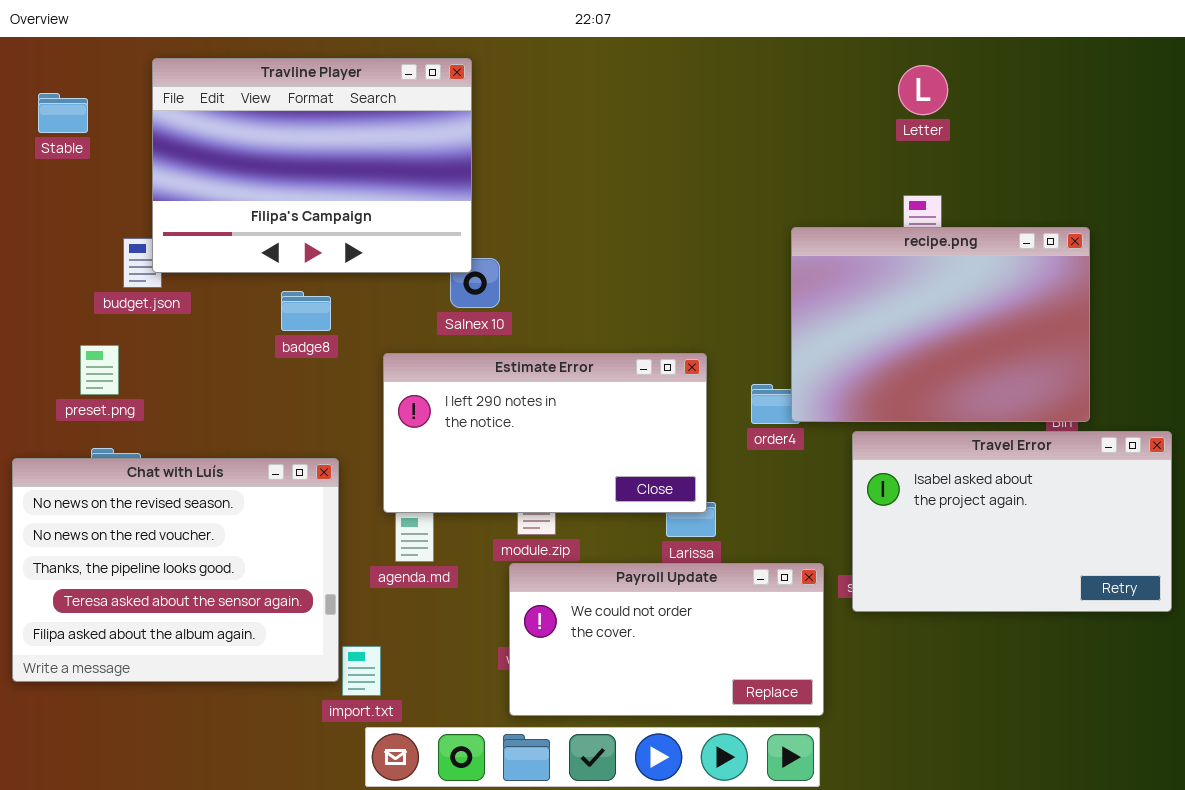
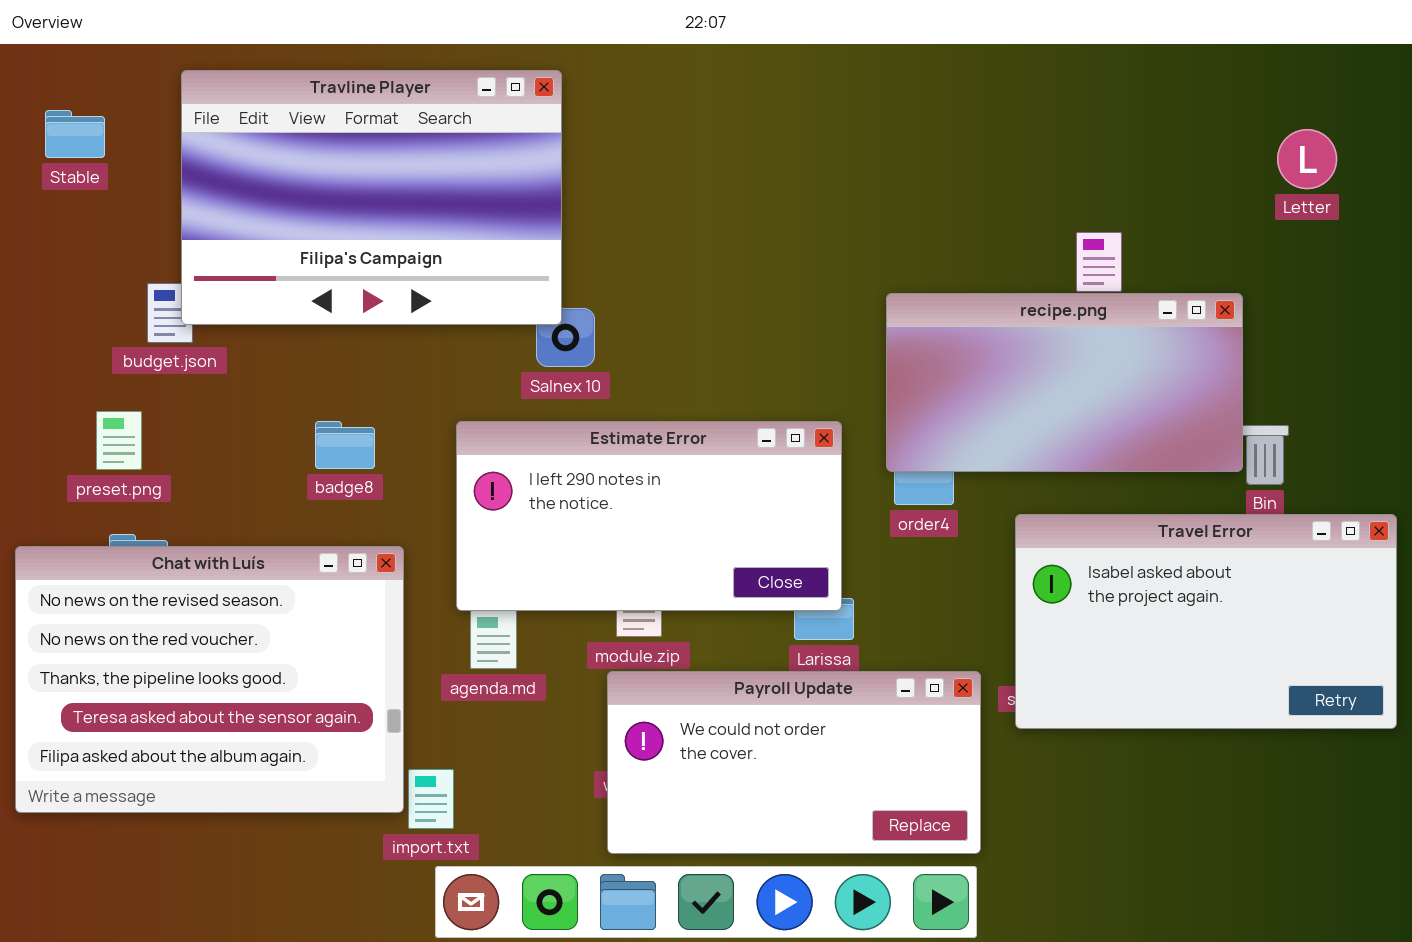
Letter: [898,65,948,115] -> [1277,129,1337,189], moved
recipe.png: [791,227,1090,422] -> [886,293,1243,472], moved, resized
badge8: [281,291,331,331] -> [315,421,375,469], moved

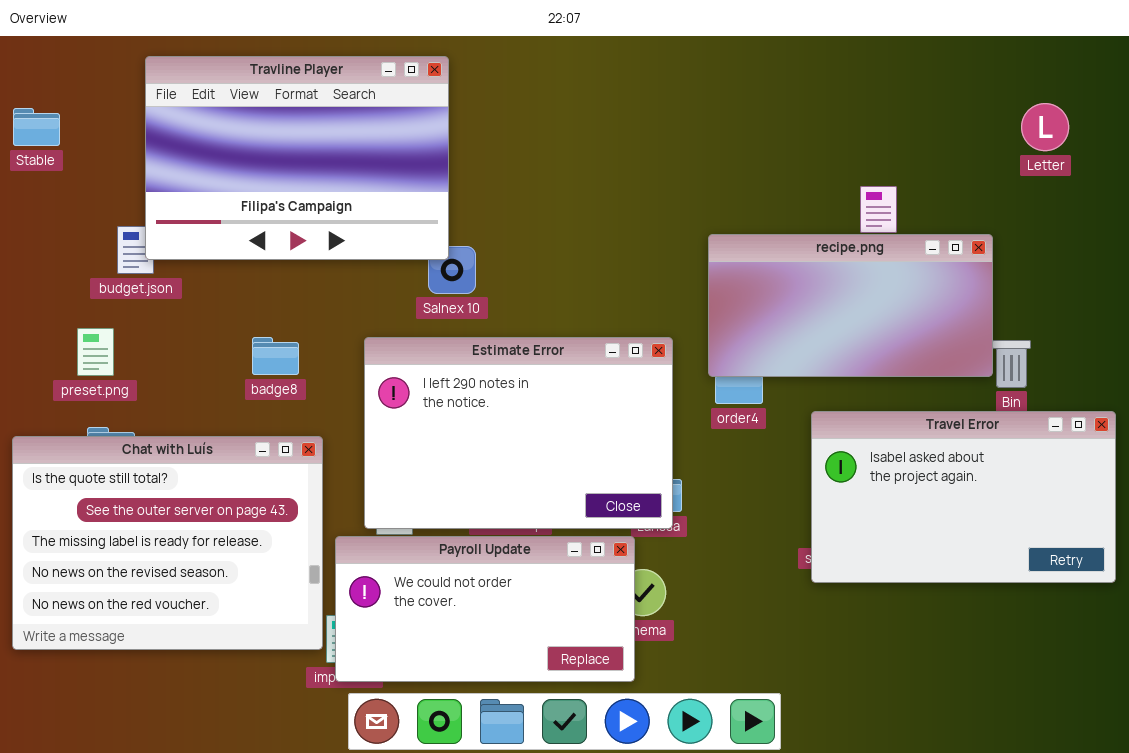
Stable: [45,110,105,158] -> [13,108,60,146], moved
Estimate Error: [456,421,842,611] -> [364,337,673,529], resized
Chat with Luís: [15,546,404,813] -> [12,436,323,650], scrolled up 3 rows
Payroll Update: [607,671,981,854] -> [335,536,635,682], moved

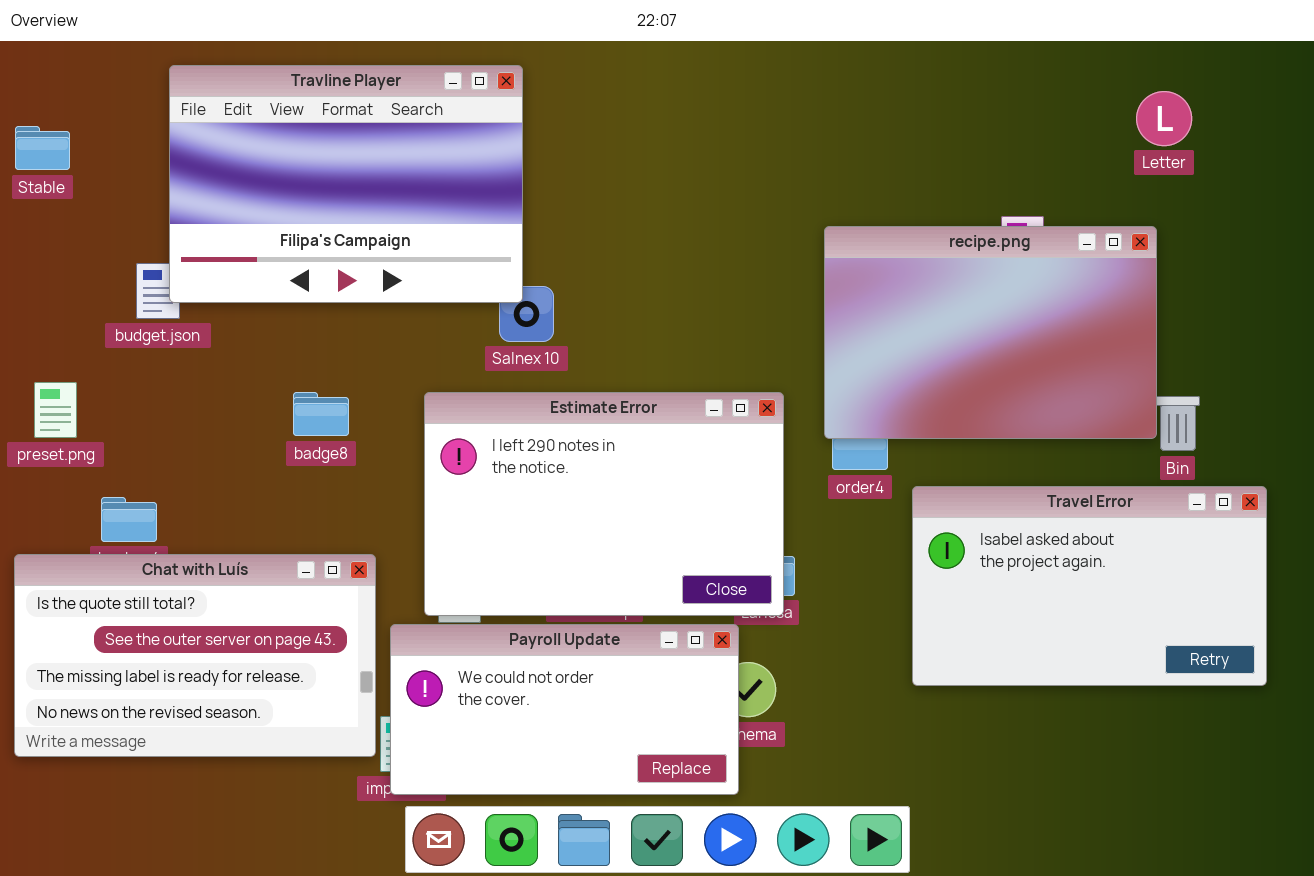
Letter: [1021,103,1069,151] -> [1136,91,1192,146], moved
recipe.png: [708,234,993,377] -> [824,226,1157,439], resized
preset.png: [77,328,114,376] -> [34,382,77,438], moved
Travel Error: [811,411,1116,583] -> [912,486,1267,686], moved
Chat with Luís: [12,436,323,650] -> [14,554,376,757], resized

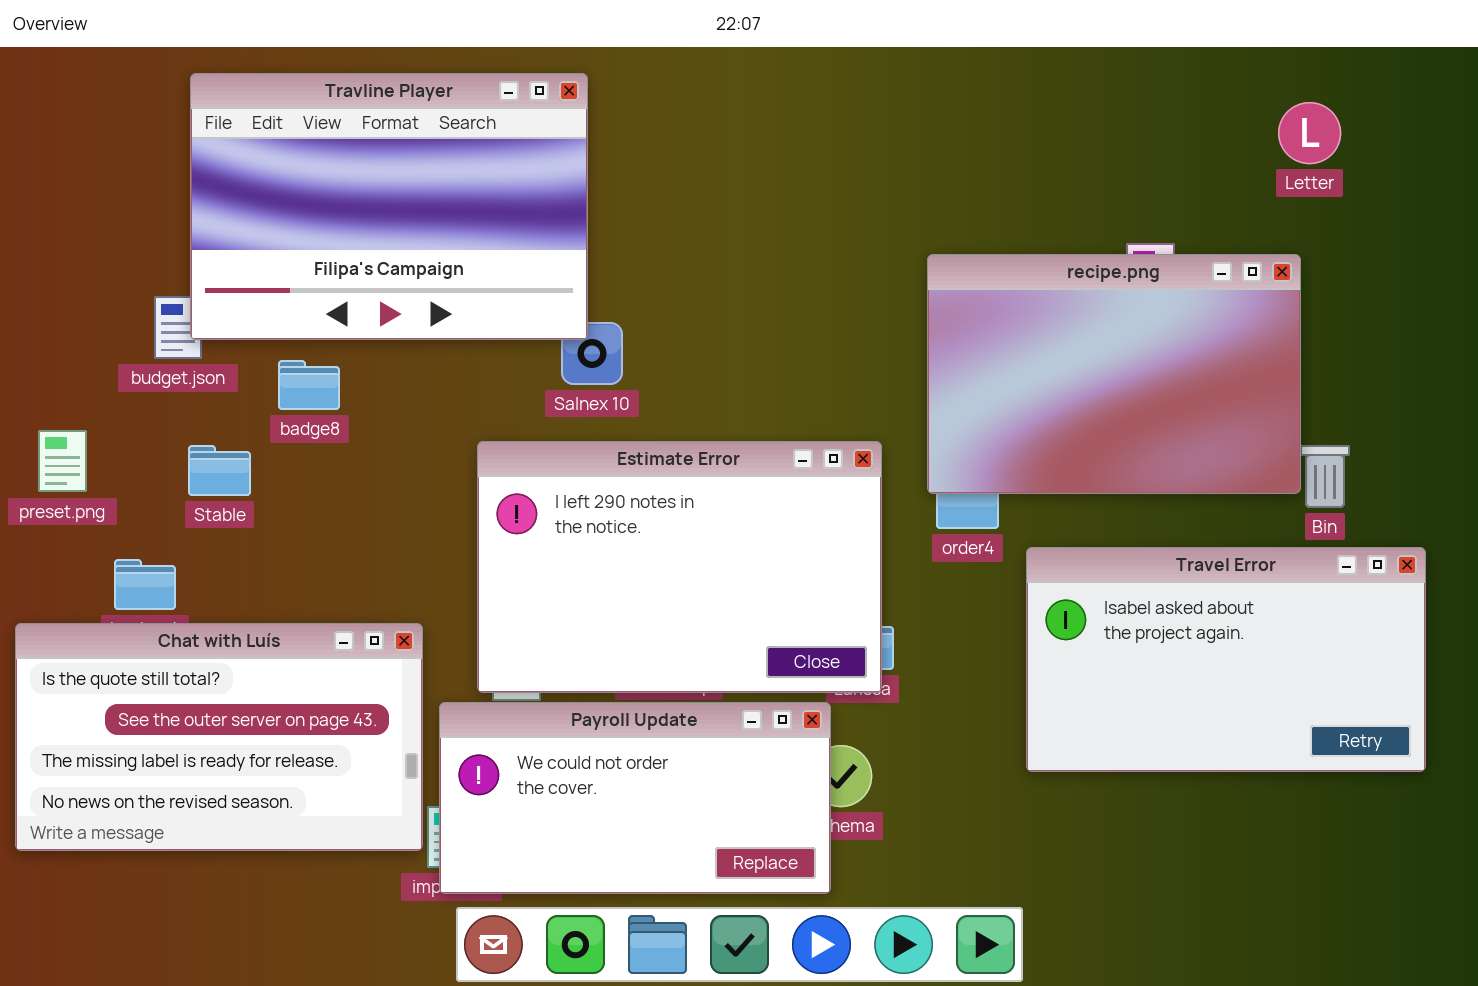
Stable: [15,126,70,170] -> [188,445,251,496], moved
badge8: [293,392,349,436] -> [278,360,340,410], moved

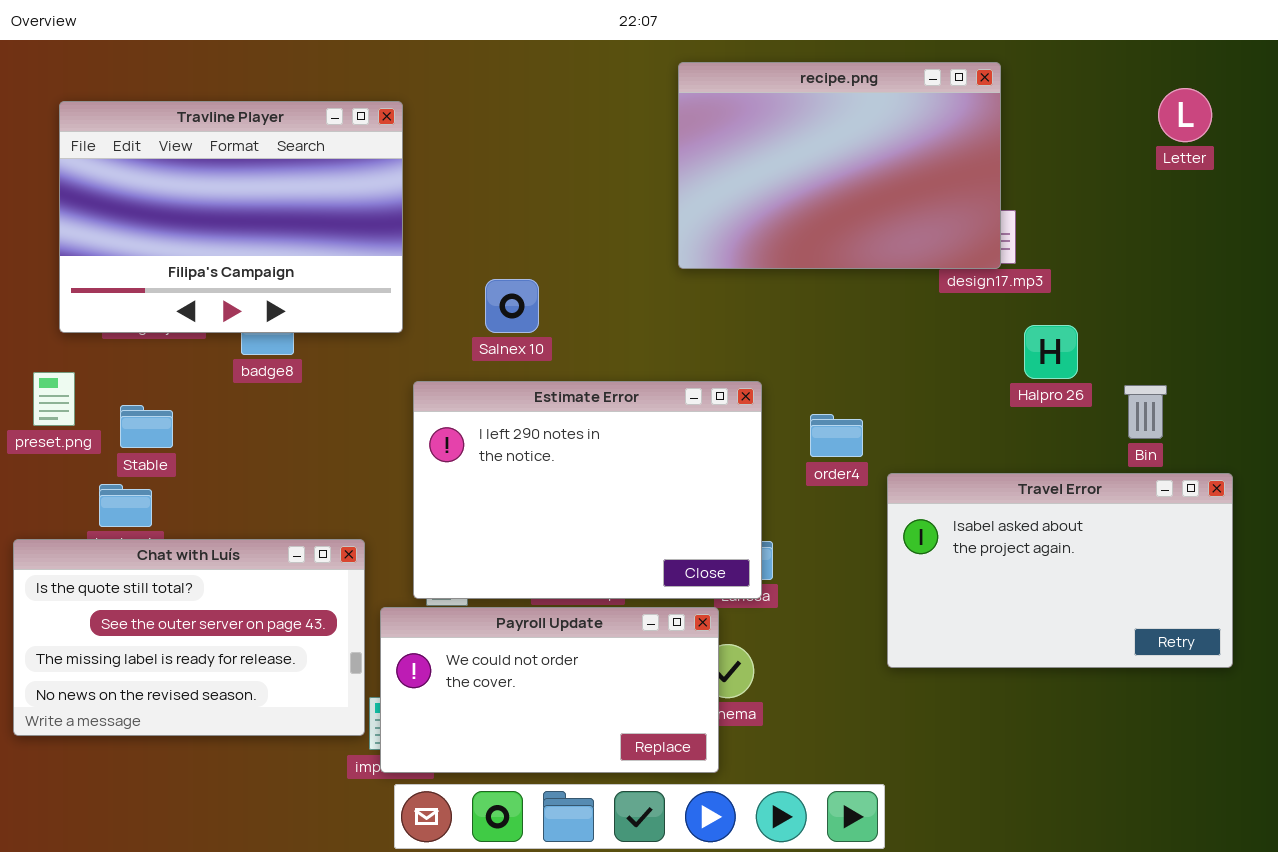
Travline Player: [190,73,588,340] -> [59,101,403,333], moved
Letter: [1278,102,1341,164] -> [1158,88,1212,142], moved
recipe.png: [927,254,1301,494] -> [678,62,1001,269], moved
Stable: [188,445,251,496] -> [120,405,173,448], moved

